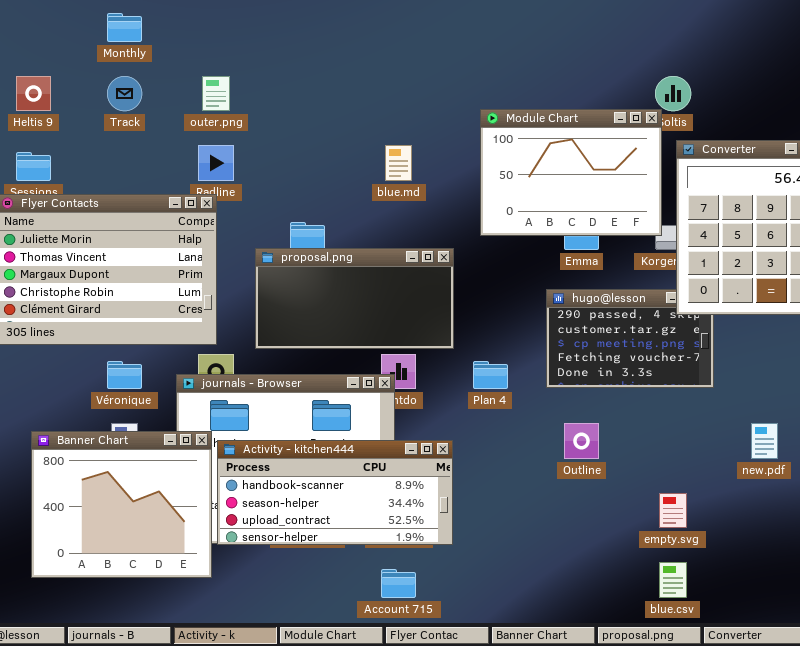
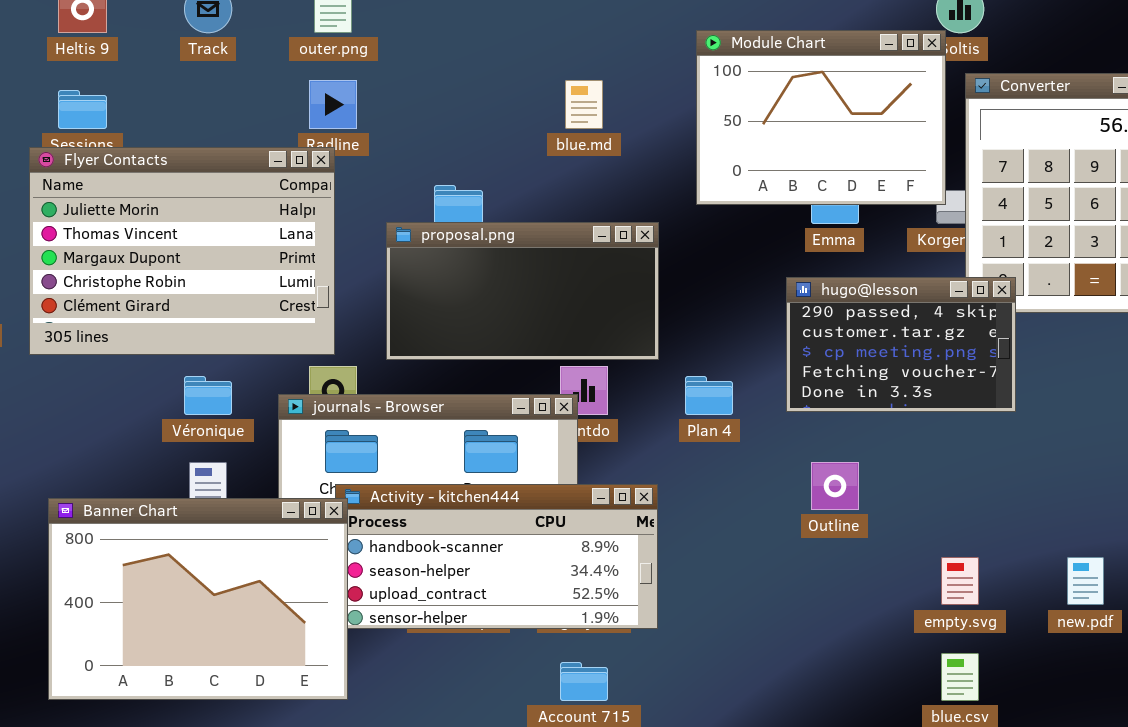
hugo@lesson: [546,289,714,388] -> [786,277,1016,412], raised
new.pdf: [751,423,778,459] -> [1067,557,1104,605], moved
Banner Chart: [31,431,212,578] -> [48,498,348,700], moved, resized

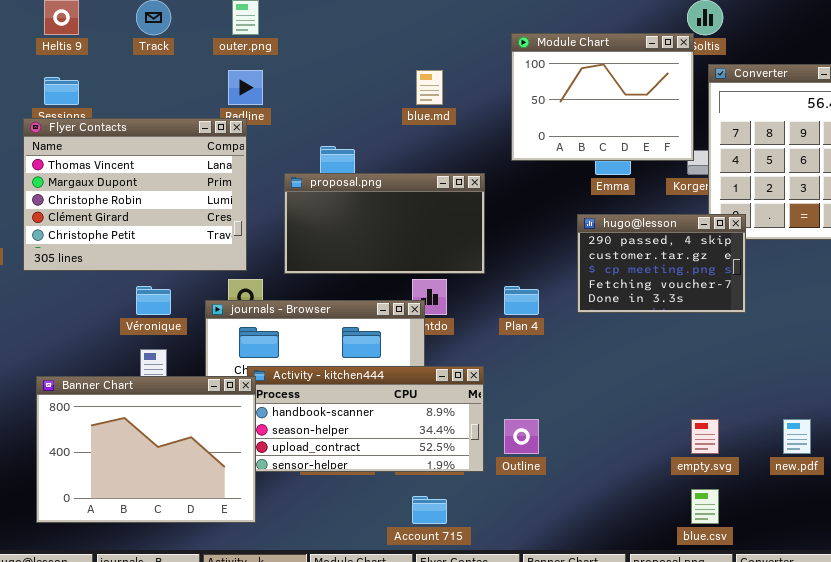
Flyer Contacts: [29,147,335,355] -> [23,118,247,271], scrolled down 1 row
Outline: [811,462,859,510] -> [504,419,539,454], moved

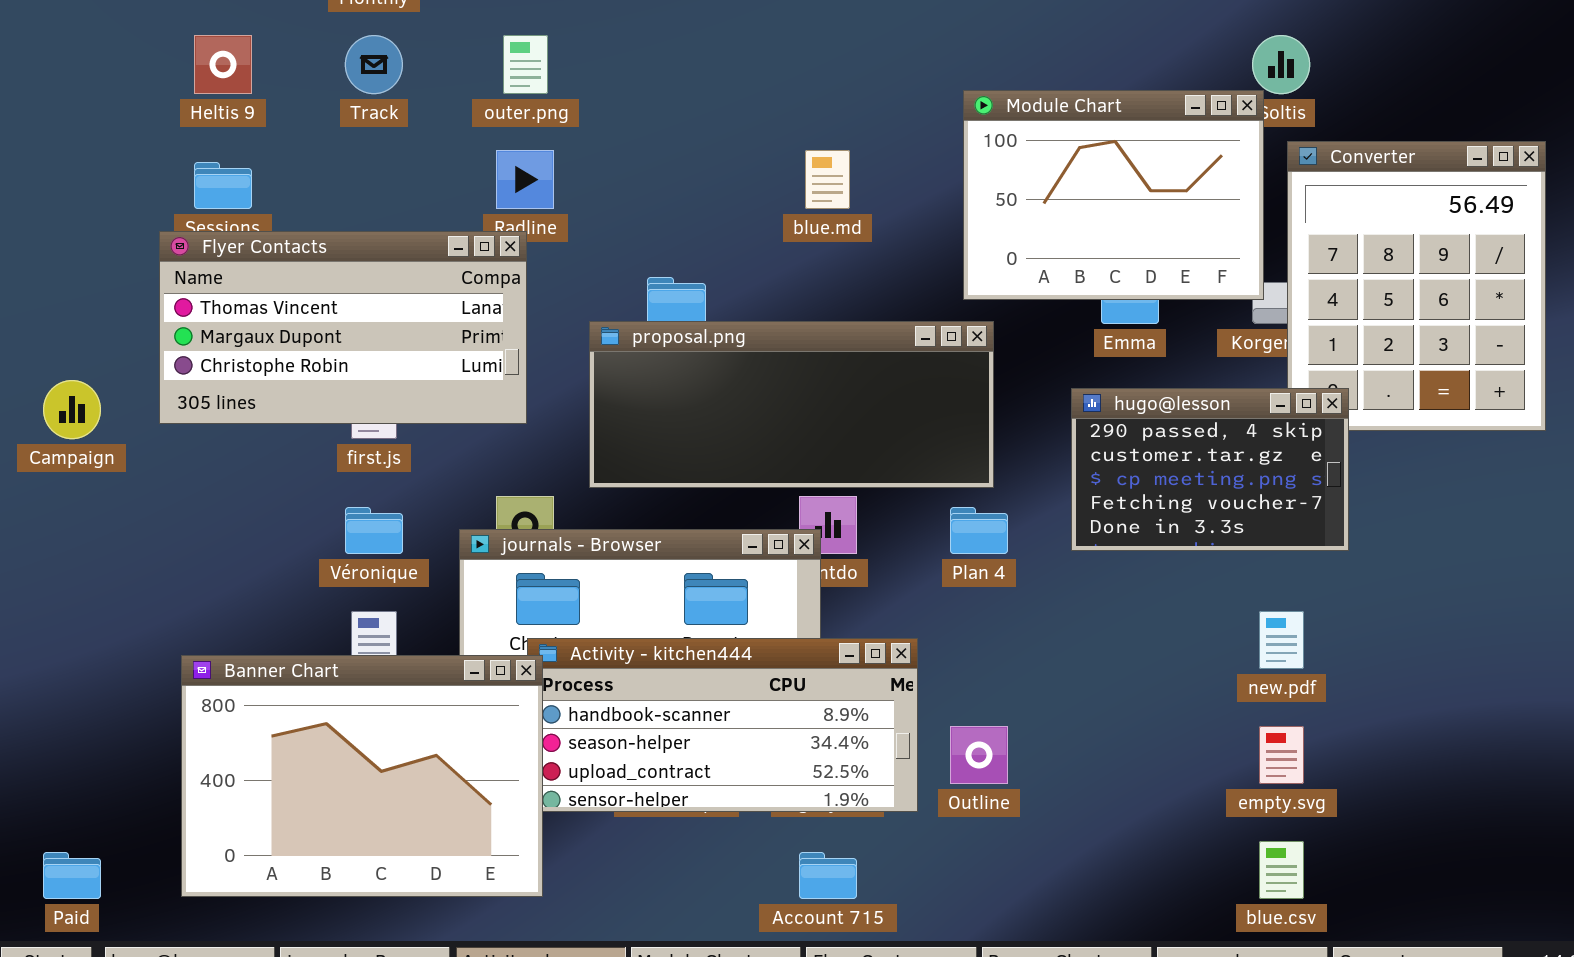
Flyer Contacts: [23,118,247,271] -> [159,231,527,424], resized
proposal.png: [284,173,485,274] -> [589,321,994,488], resized
new.pdf: [783,419,811,454] -> [1259,611,1304,669], moved

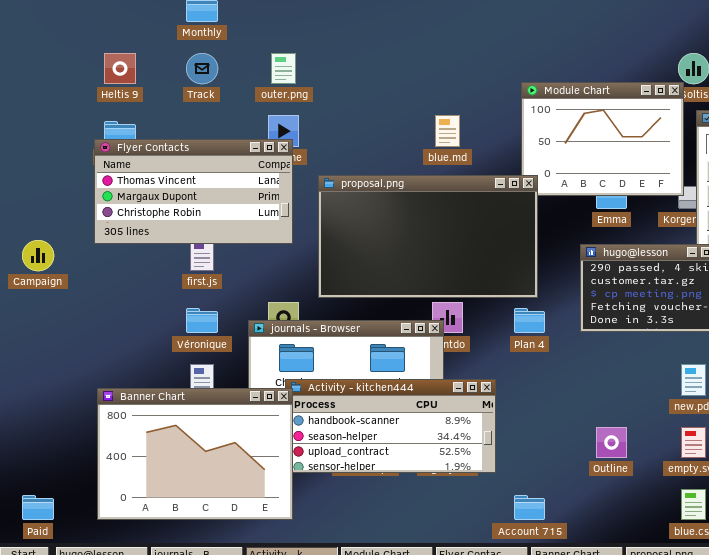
Flyer Contacts: [159,231,527,424] -> [94,139,293,244], moved
proposal.png: [589,321,994,488] -> [318,175,538,298], resized
Outline: [950,726,1008,784] -> [596,427,627,458], moved
Account 715: [799,852,857,899] -> [514,495,545,520], moved

